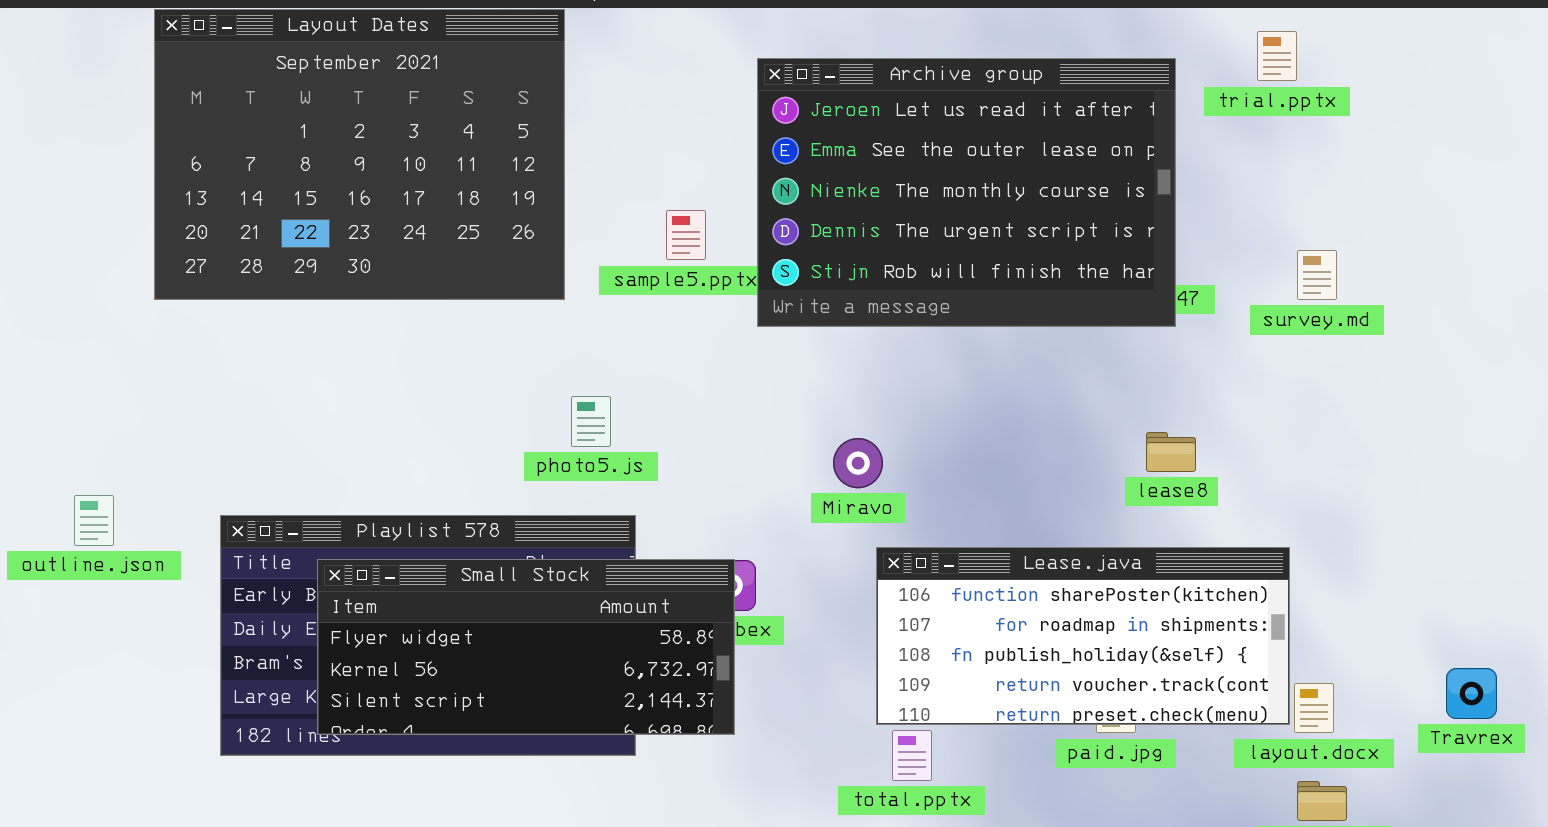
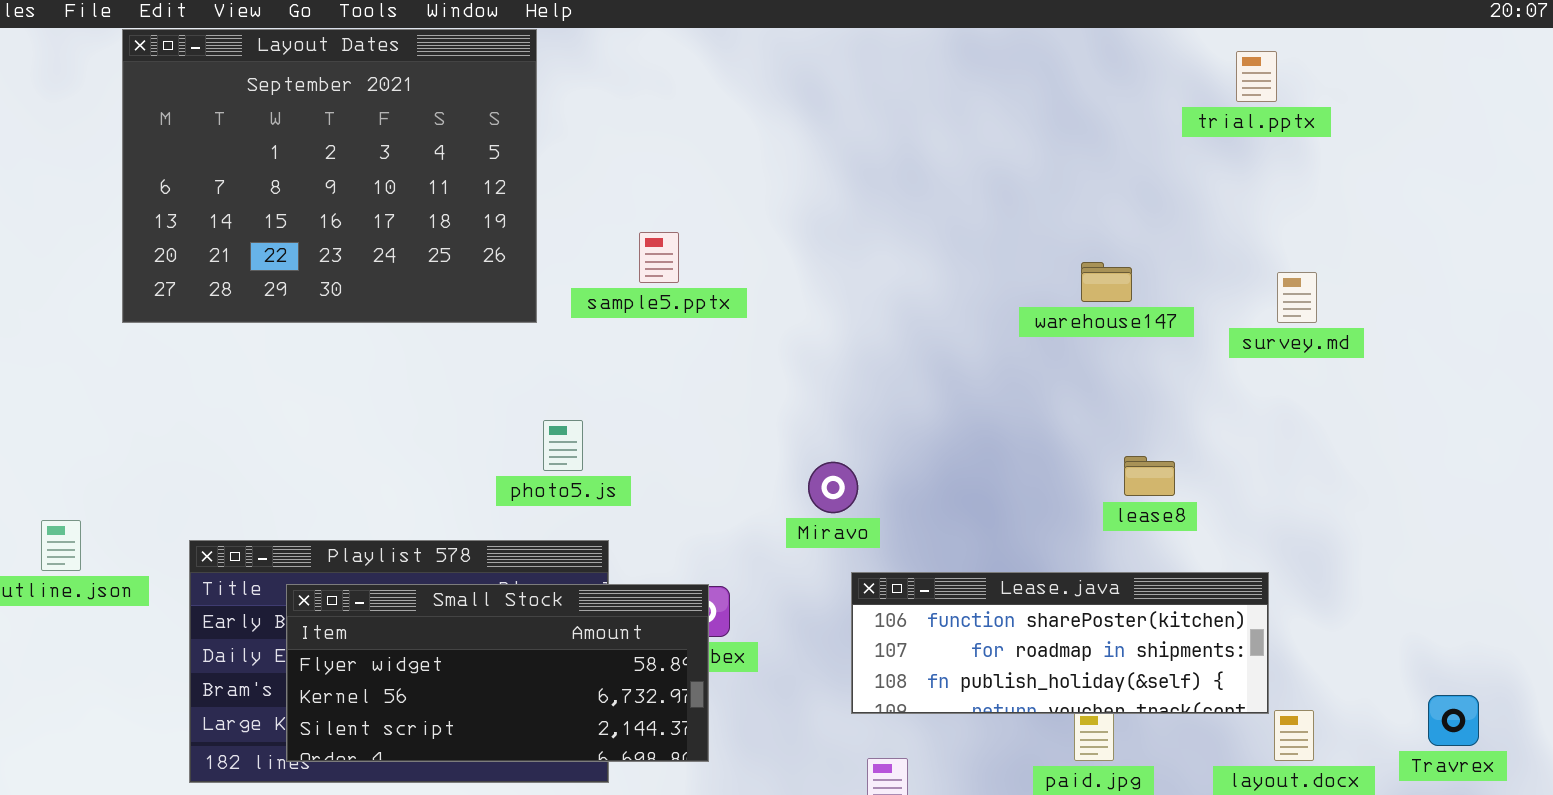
Archive group: [757,58,1176,327] -> none, closed
Lease.java: [876,547,1290,725] -> [851,572,1269,714], resized

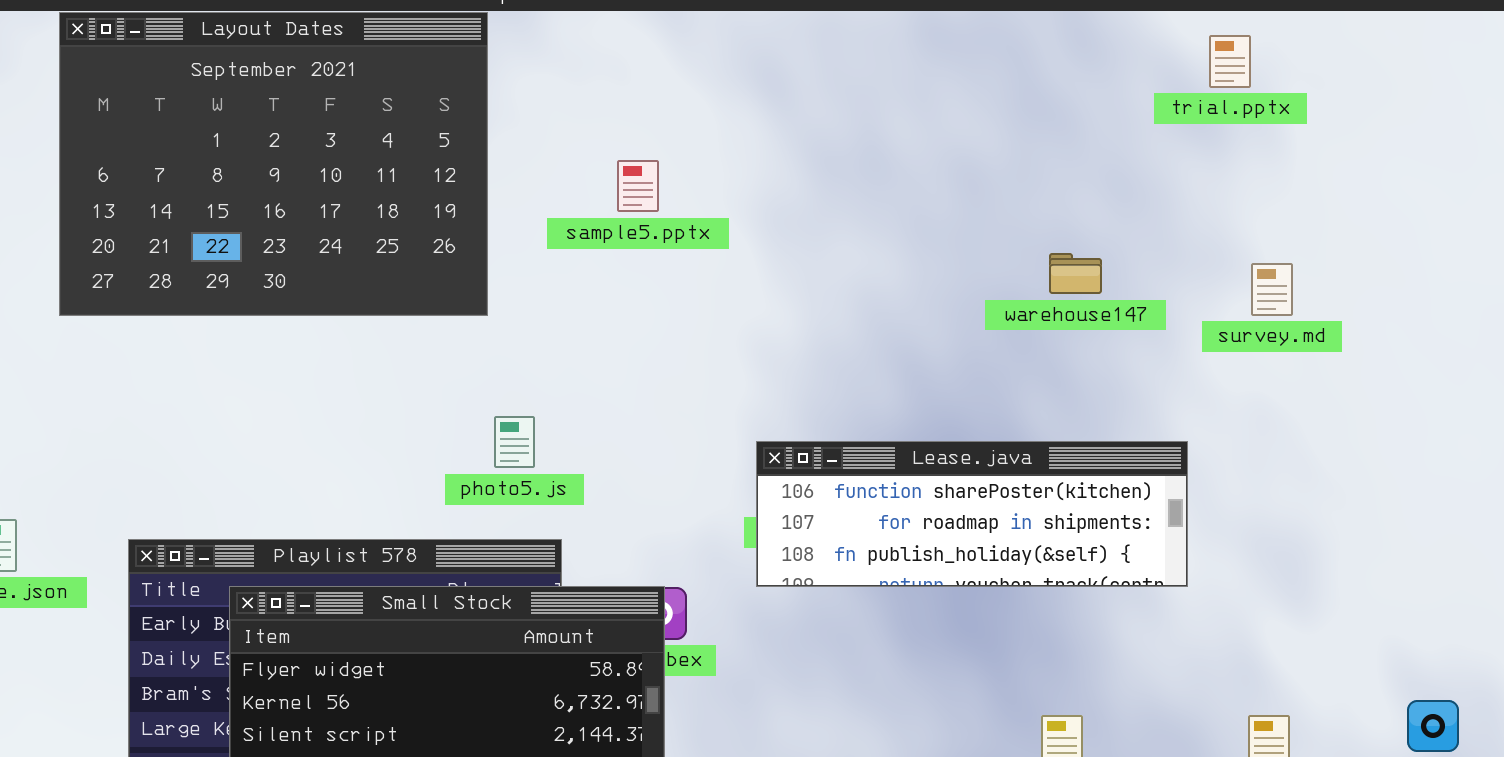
sample5.pptx: [639,232,679,283] -> [617,160,659,212], moved
Lease.java: [851,572,1269,714] -> [756,441,1188,587], moved

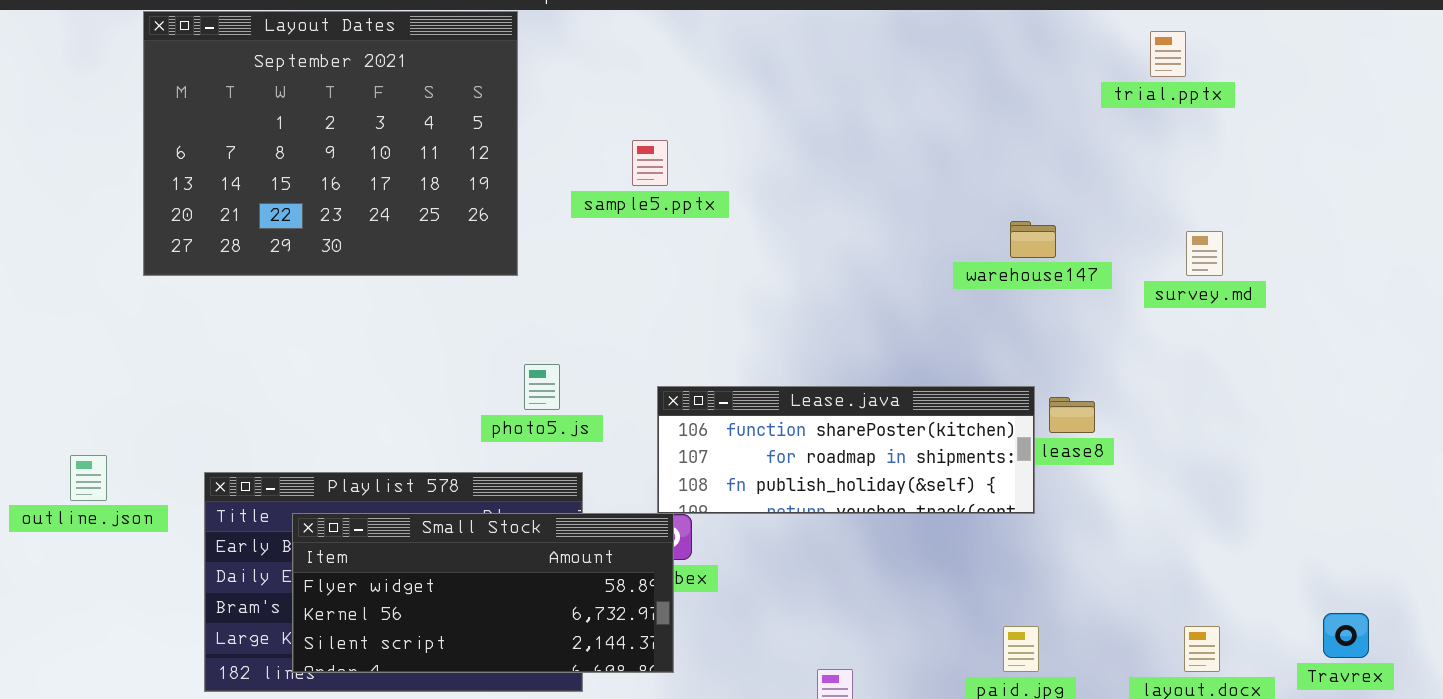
Lease.java: [756,441,1188,587] -> [657,386,1035,514], moved

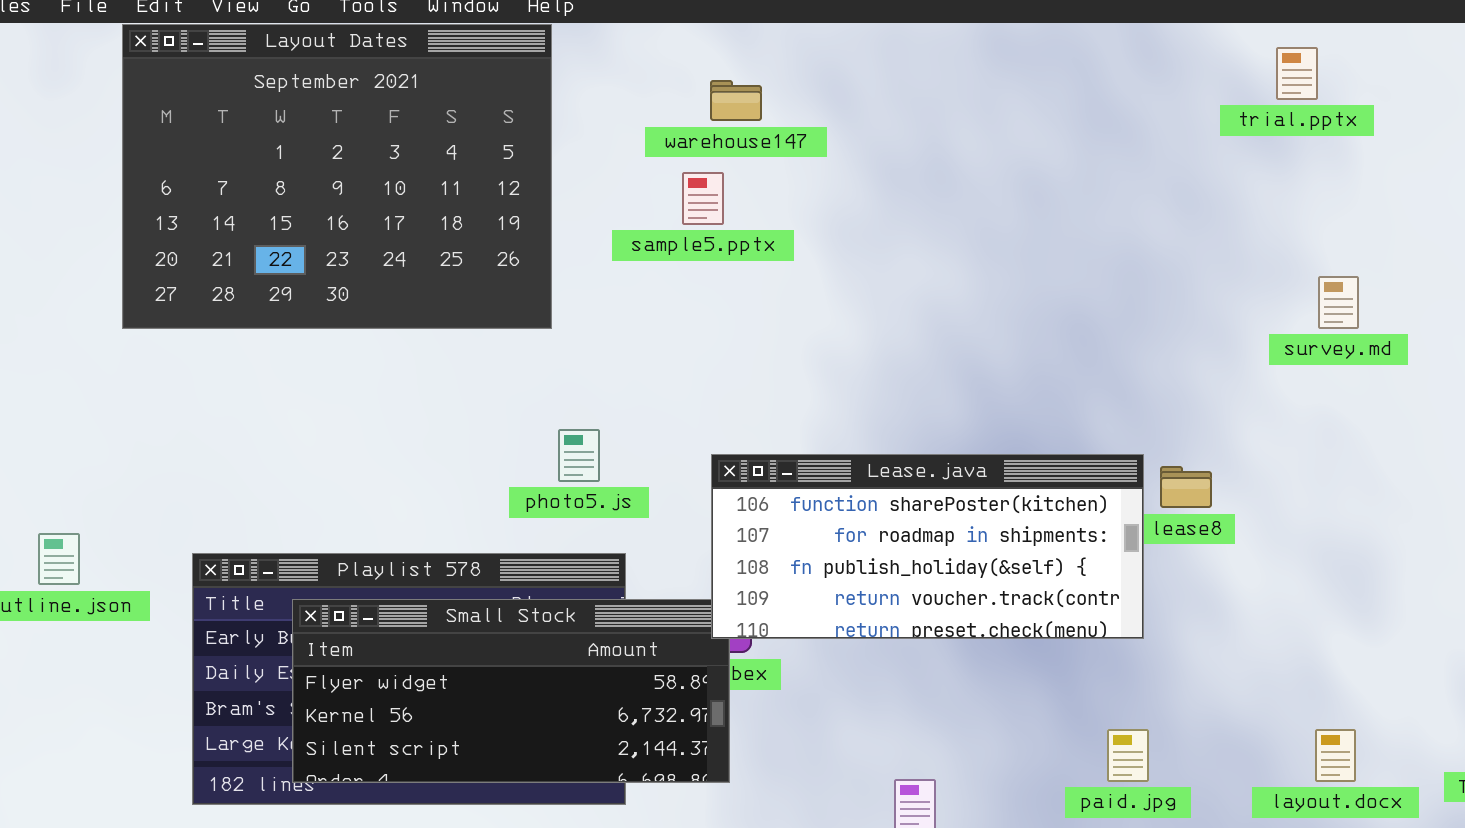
warehouse147: [1010,221,1056,258] -> [710,80,762,121], moved
Lease.java: [657,386,1035,514] -> [711,454,1144,639], resized

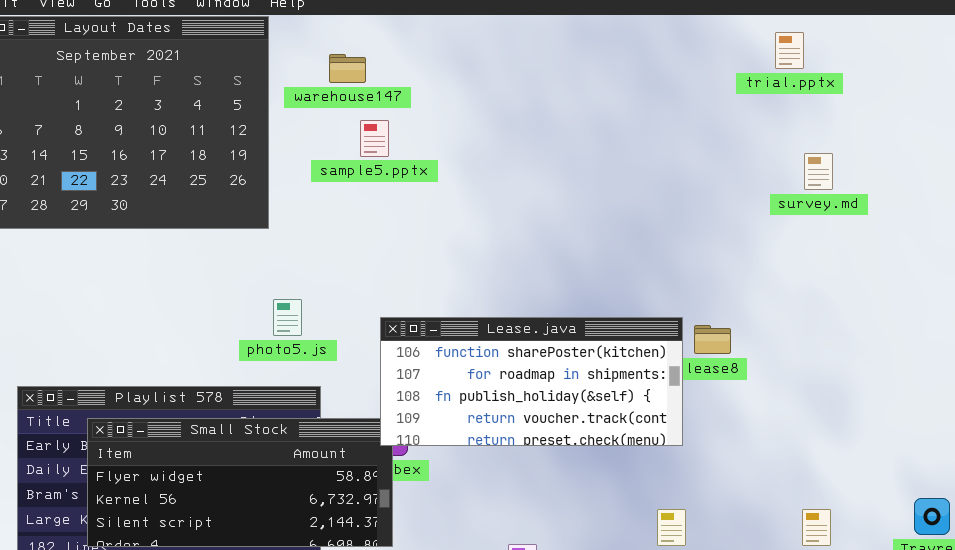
warehouse147: [710,80,762,121] -> [329,54,366,83], moved
survey.md: [1318,276,1359,329] -> [804,153,833,190], moved

